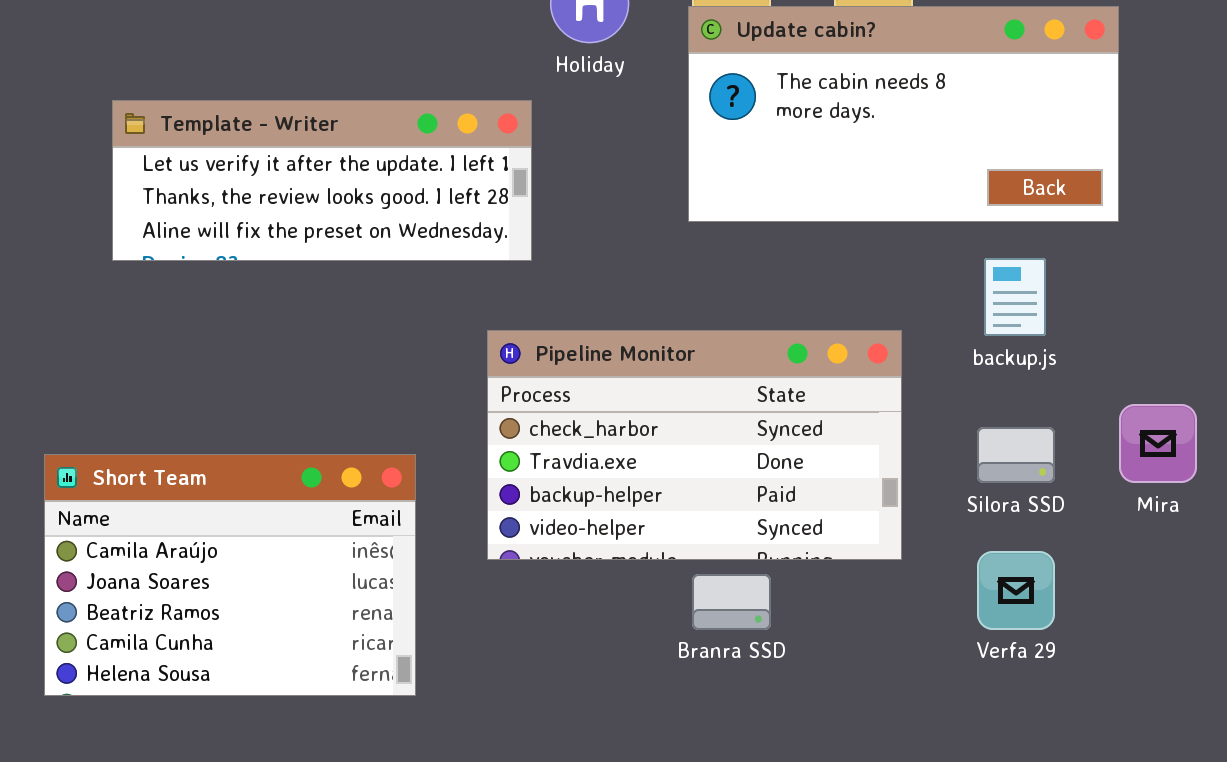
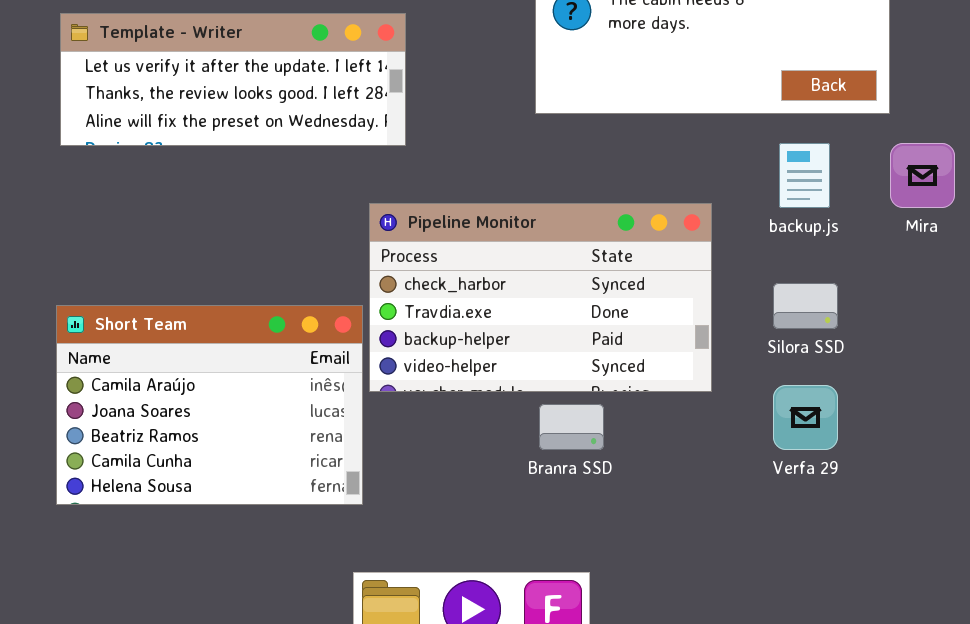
Mira: [1119,404,1197,483] -> [890,143,955,208], moved
Short Team: [44,454,416,696] -> [56,305,363,505], moved

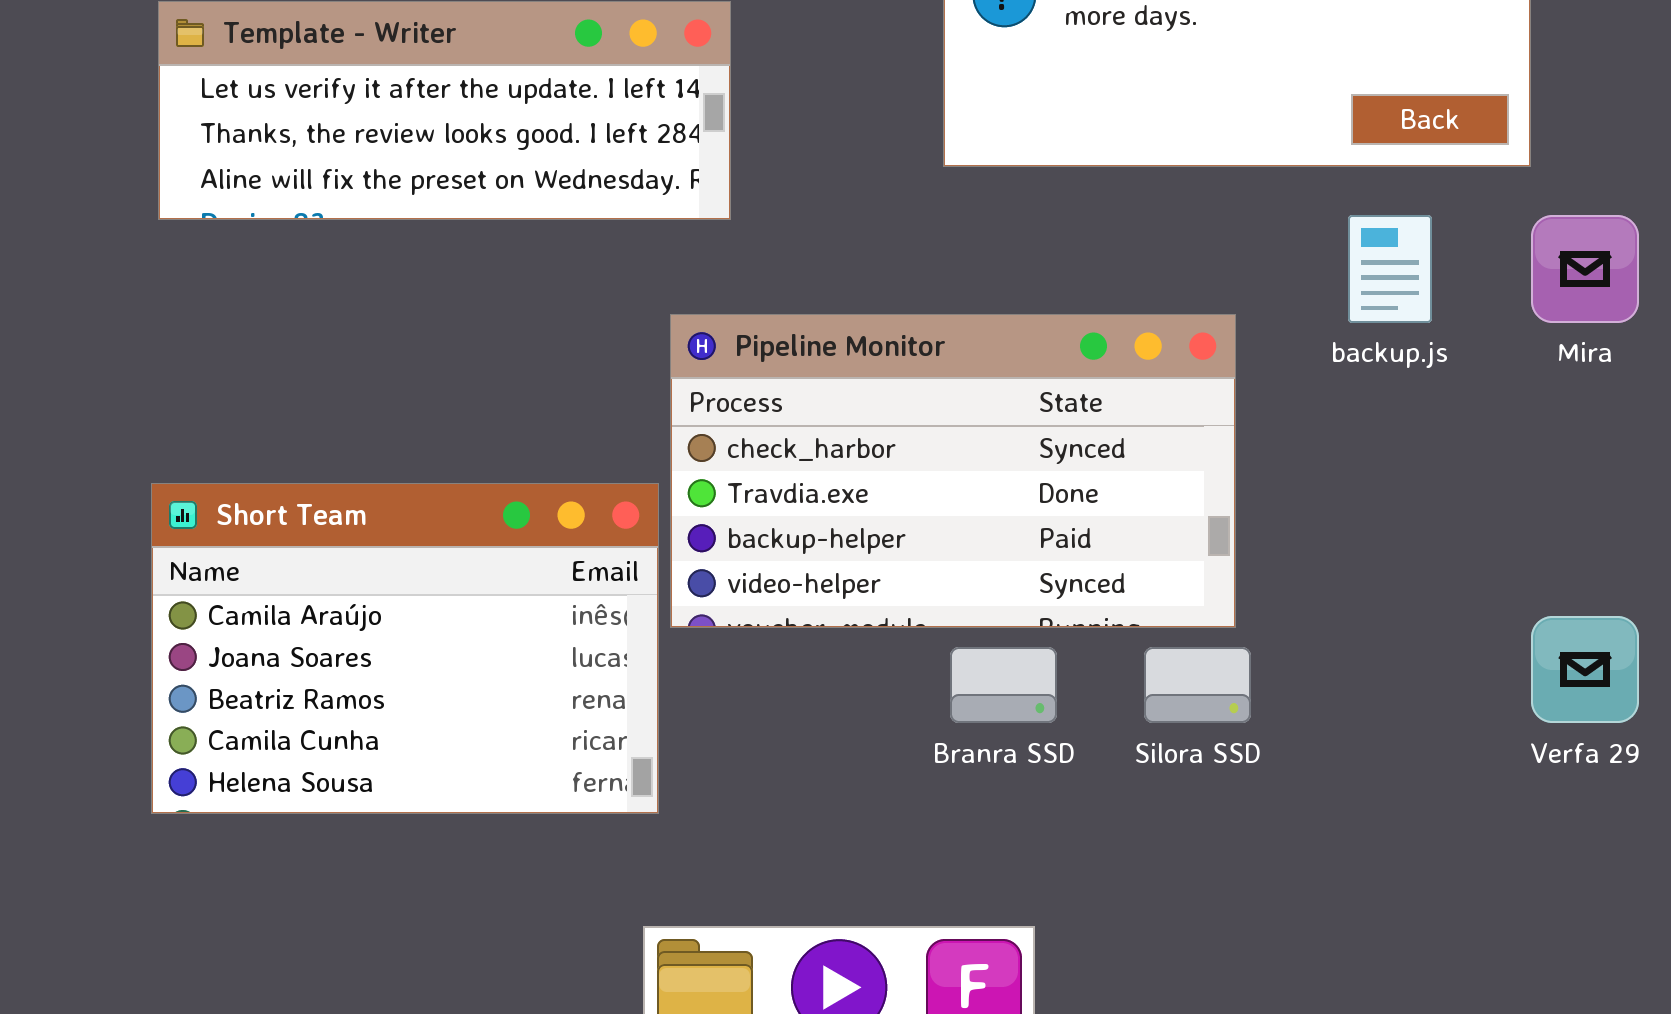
Silora SSD: [773,283,838,329] -> [1144,647,1251,723], moved
Verfa 29: [773,385,838,450] -> [1531,616,1639,723], moved

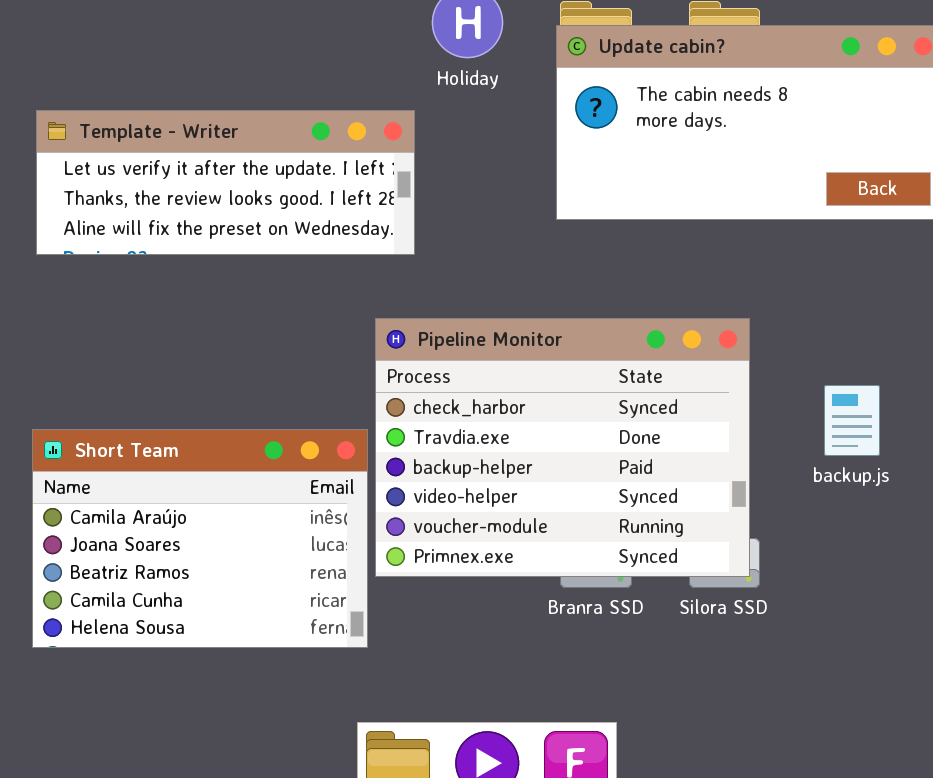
backup.js: [1348,215,1432,323] -> [824,385,880,456], moved
Pipeline Monitor: [670,314,1236,628] -> [375,318,750,577], resized

